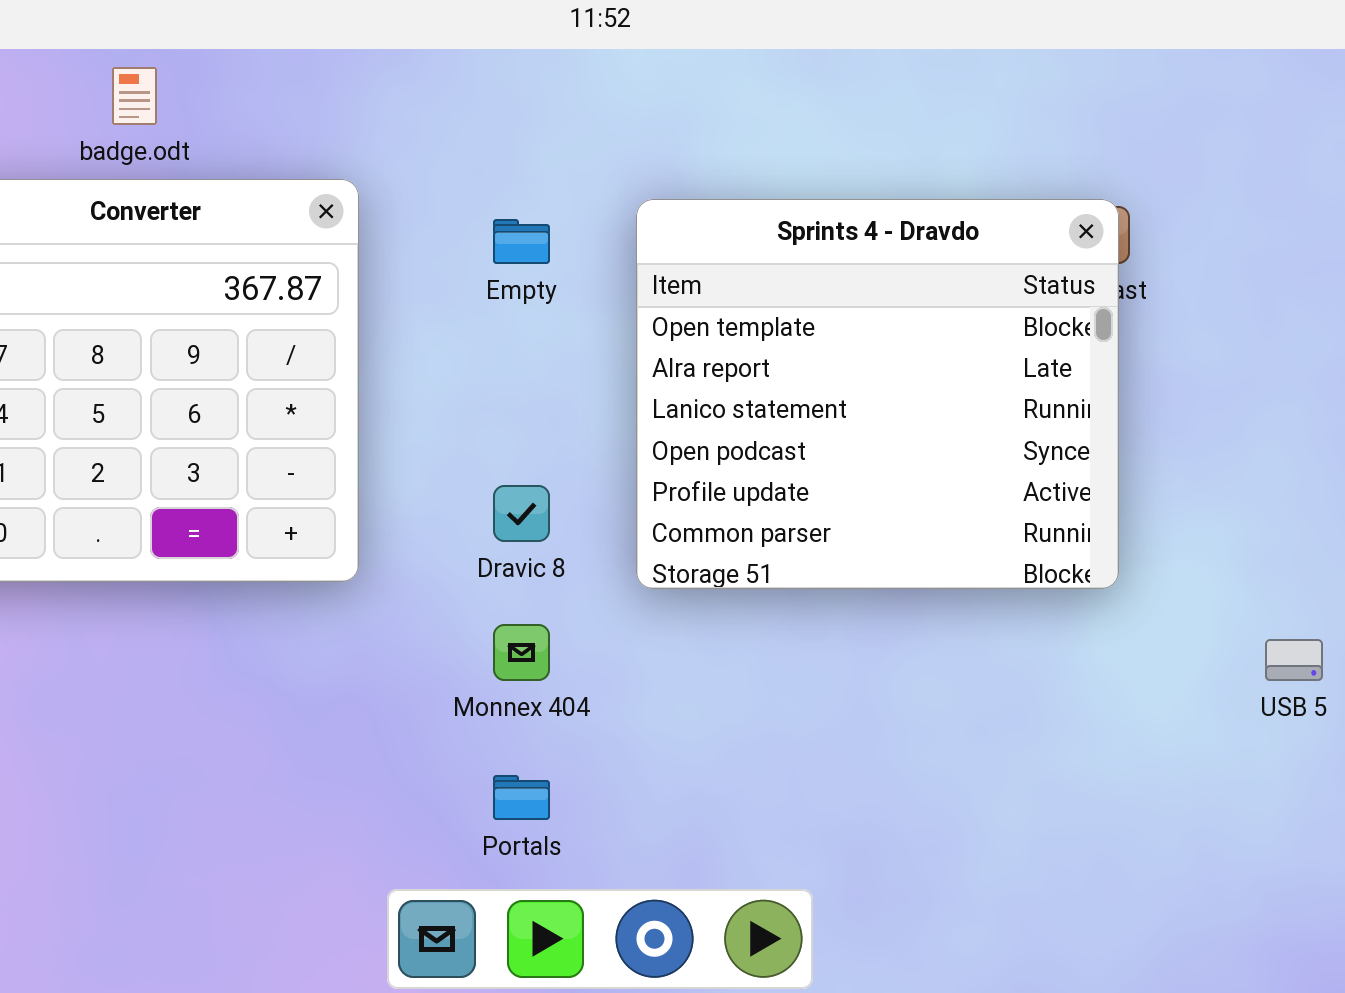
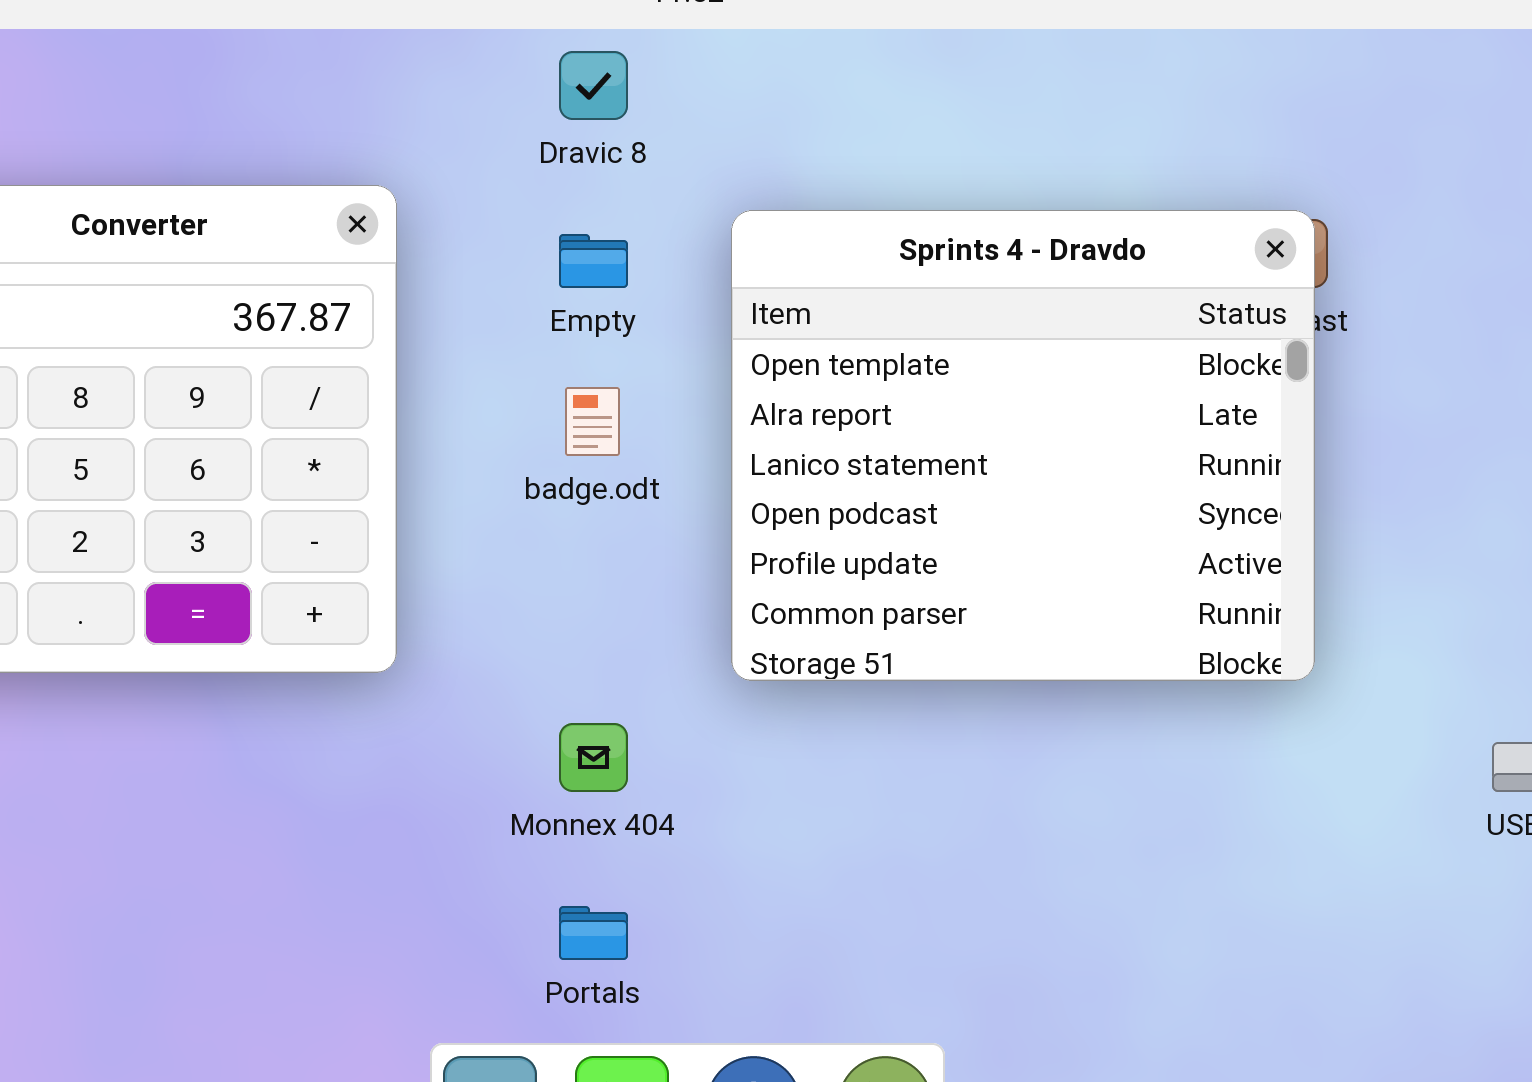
badge.odt: [112,67,157,125] -> [565,387,620,456], moved
Dravic 8: [493,485,550,542] -> [559,51,628,120], moved

